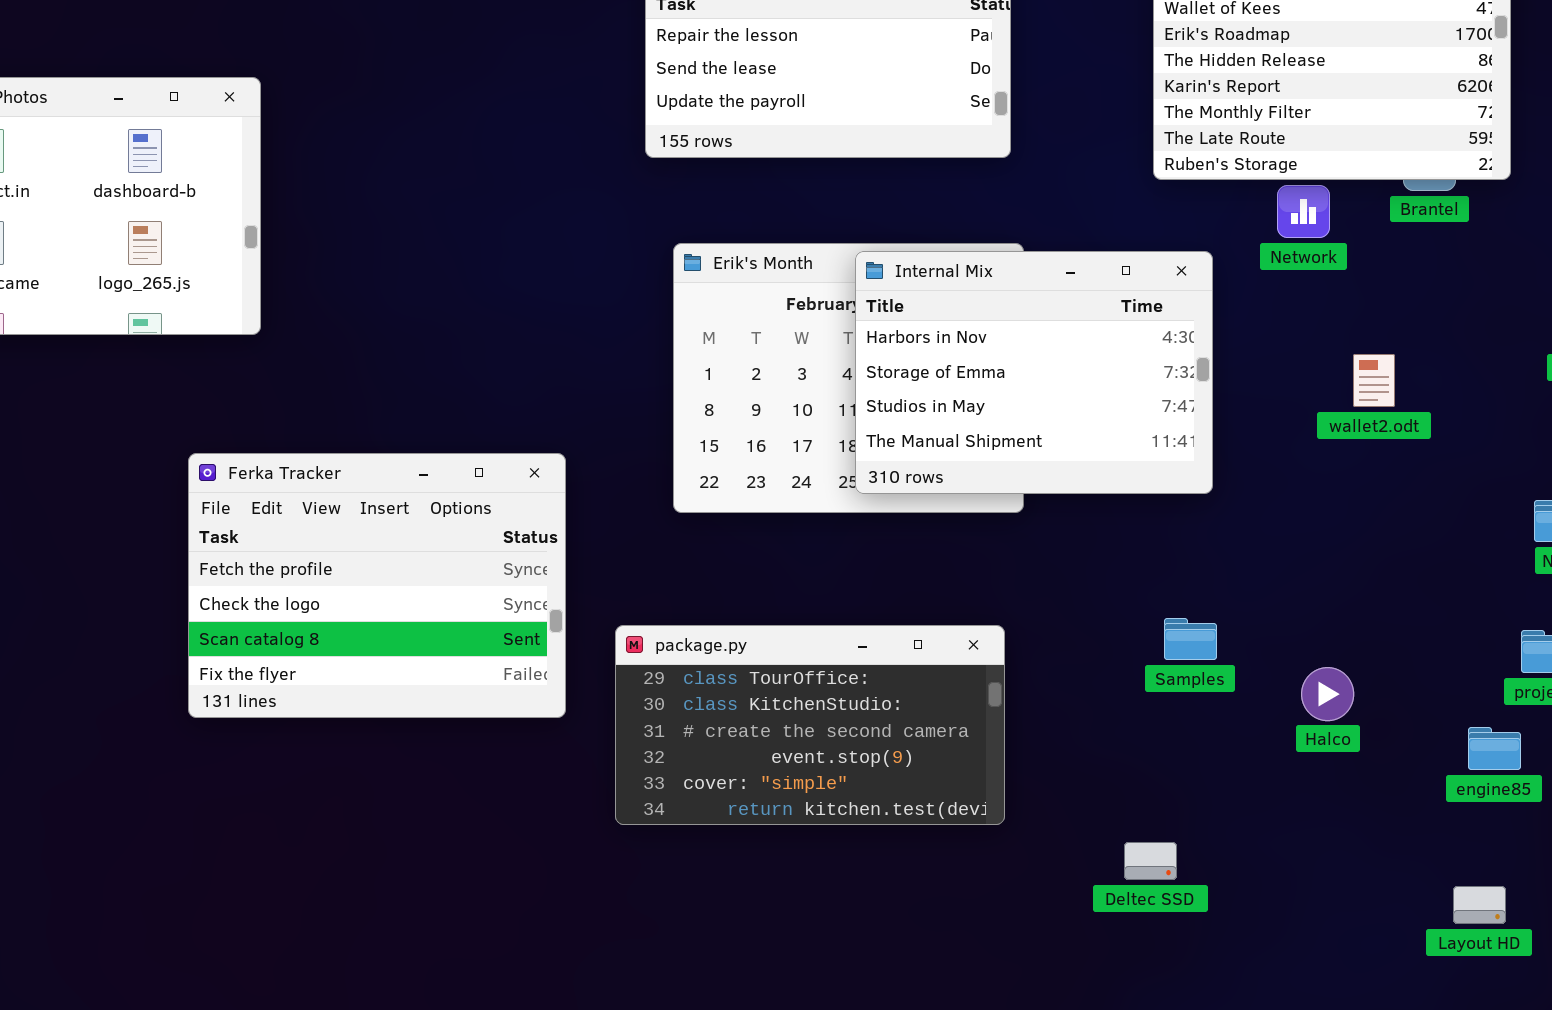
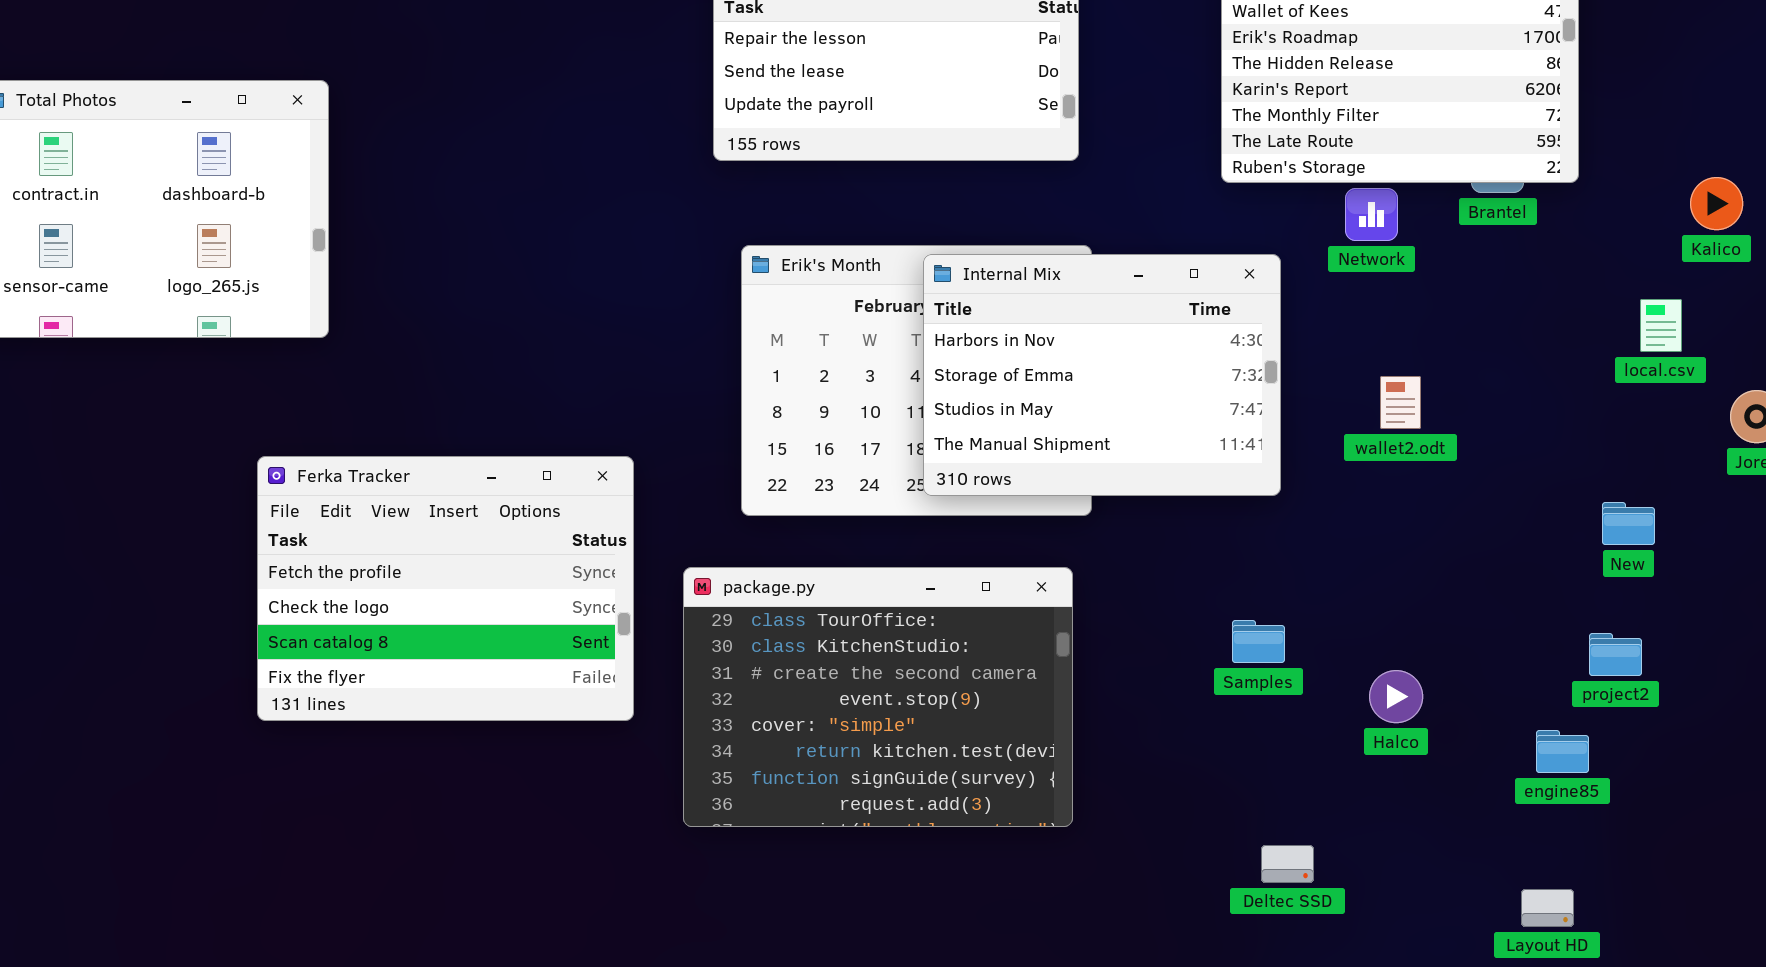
wallet2.odt: [1353,354,1395,407] -> [1380,376,1421,429], moved
package.py: [615,625,1005,825] -> [683,567,1073,827], resized
Deltec SSD: [1124,842,1177,880] -> [1261,845,1314,883], moved

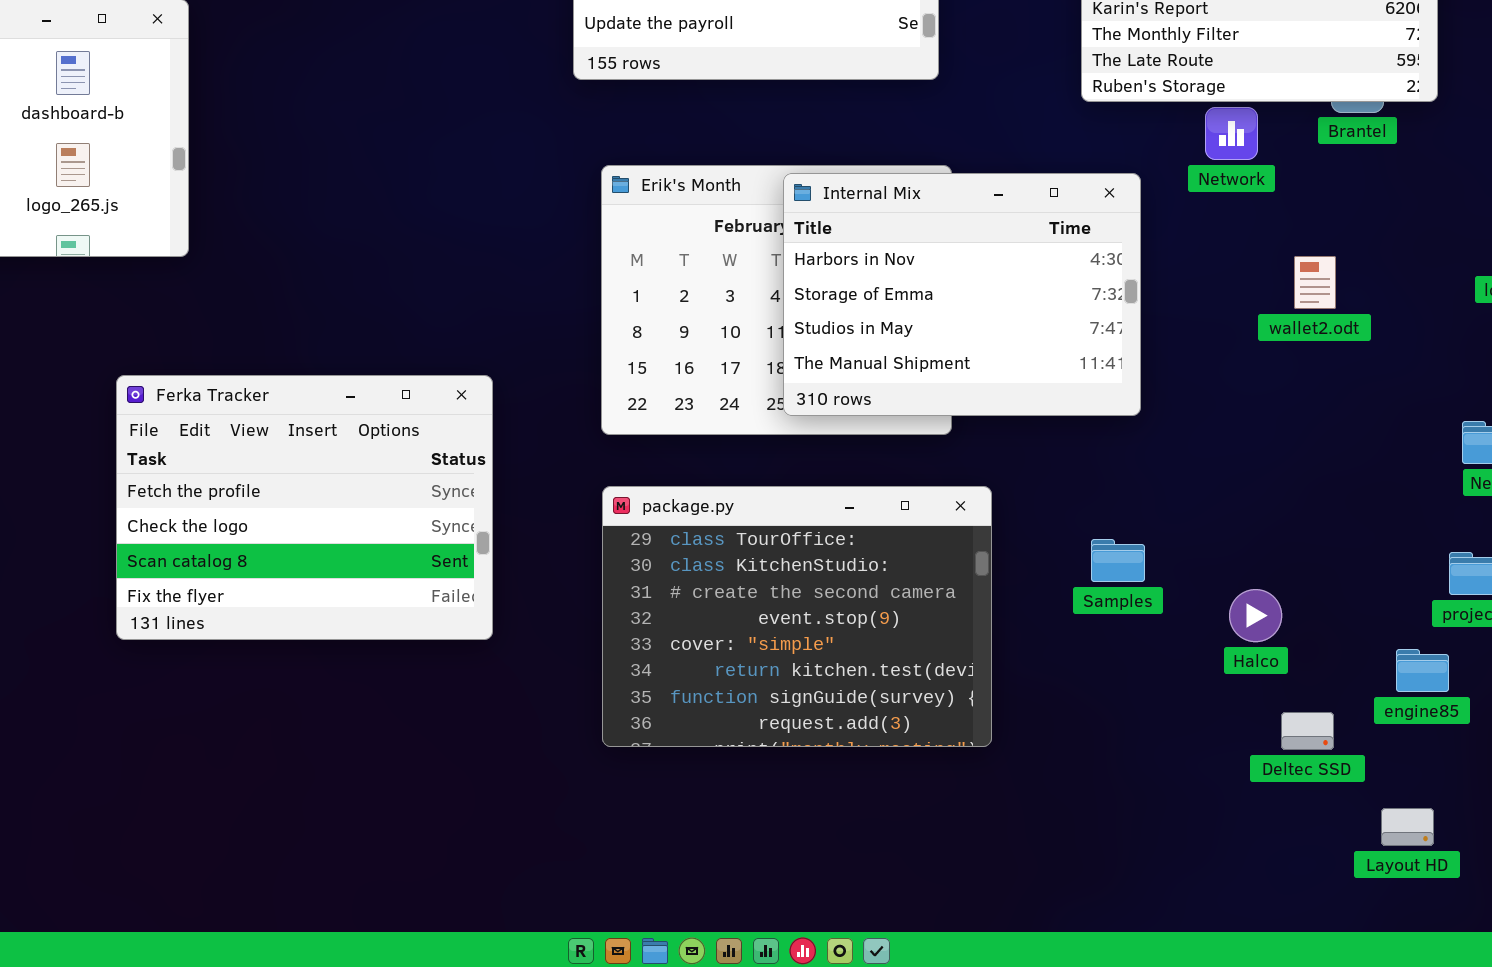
wallet2.odt: [1380,376,1421,429] -> [1294,256,1336,309], moved
package.py: [683,567,1073,827] -> [602,486,992,747], moved
Deltec SSD: [1261,845,1314,883] -> [1281,712,1334,750], moved

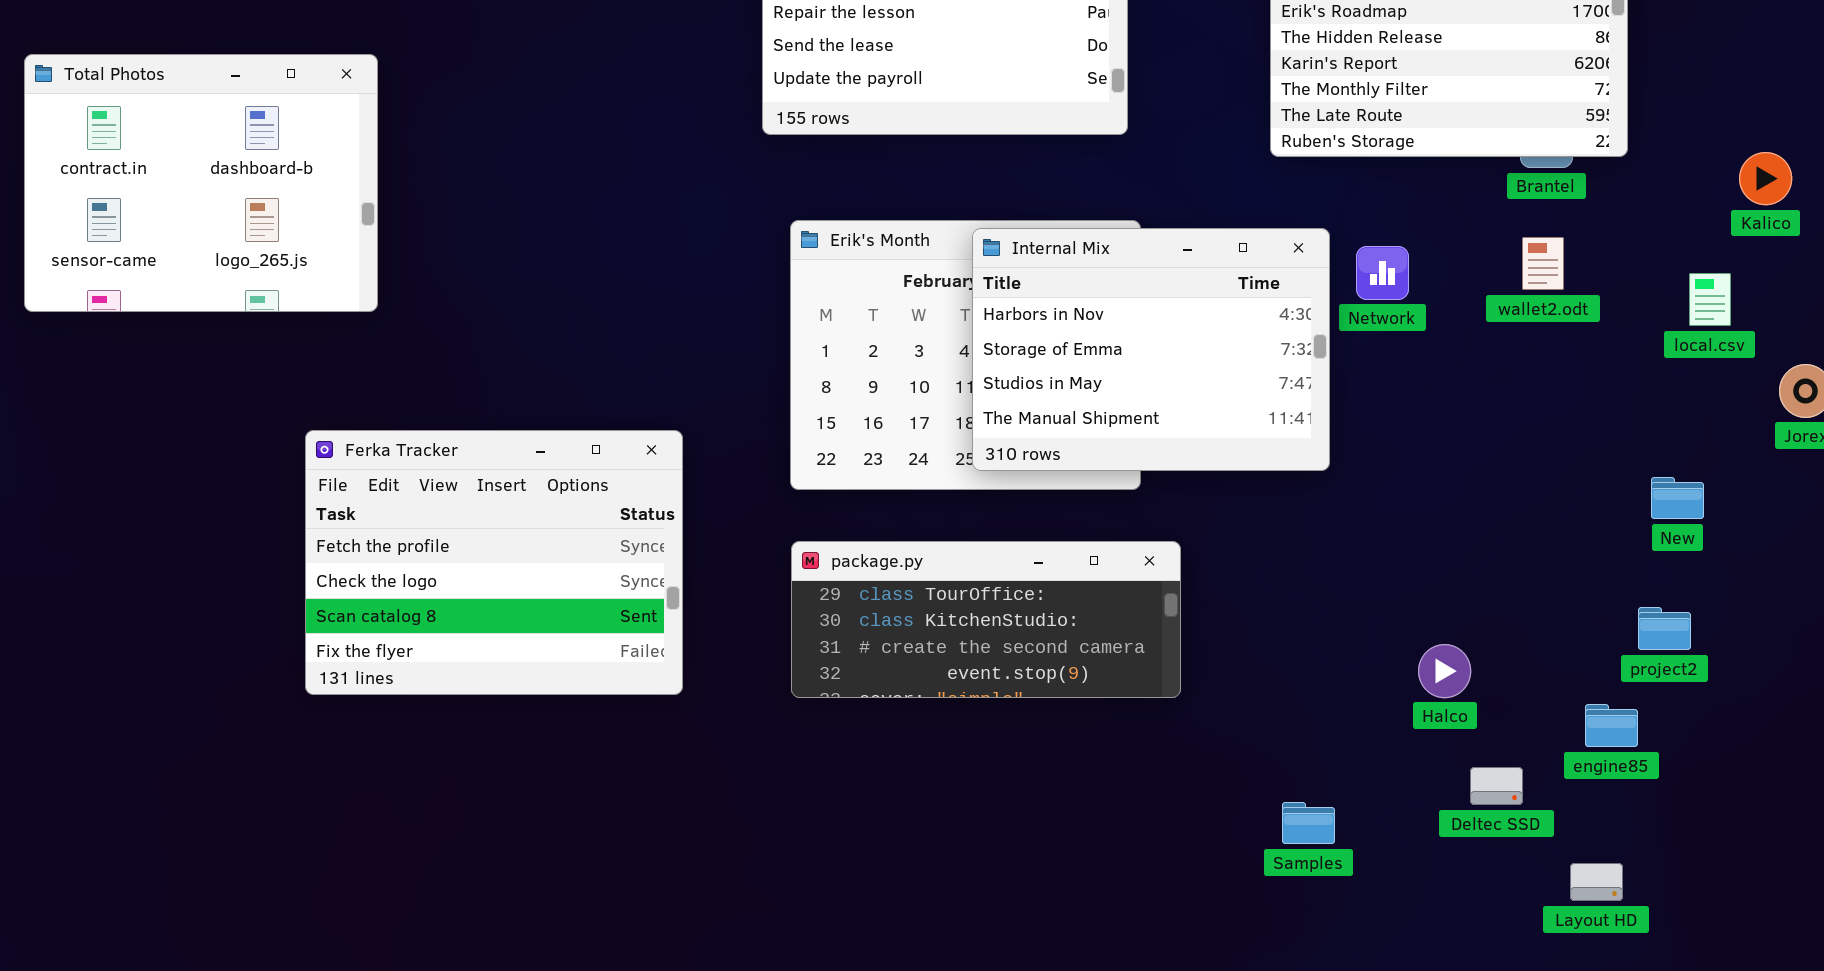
Network: [1205,107,1258,160] -> [1356,246,1409,300], moved
wallet2.odt: [1294,256,1336,309] -> [1522,237,1564,290], moved
package.py: [602,486,992,747] -> [791,541,1181,698], resized
Samples: [1091,539,1145,582] -> [1282,802,1335,844], moved

